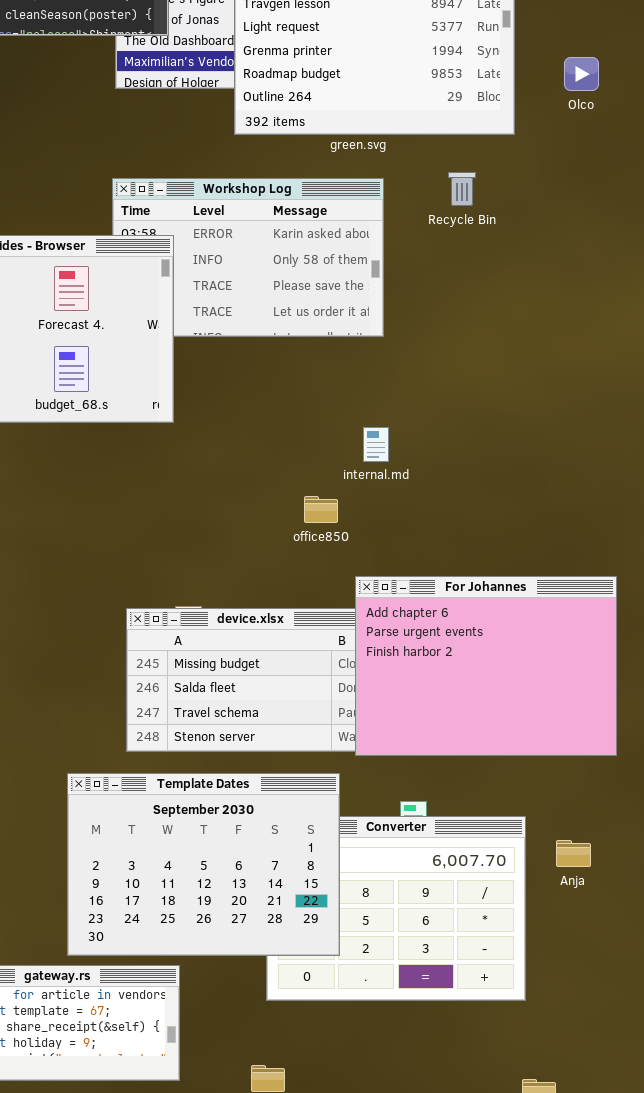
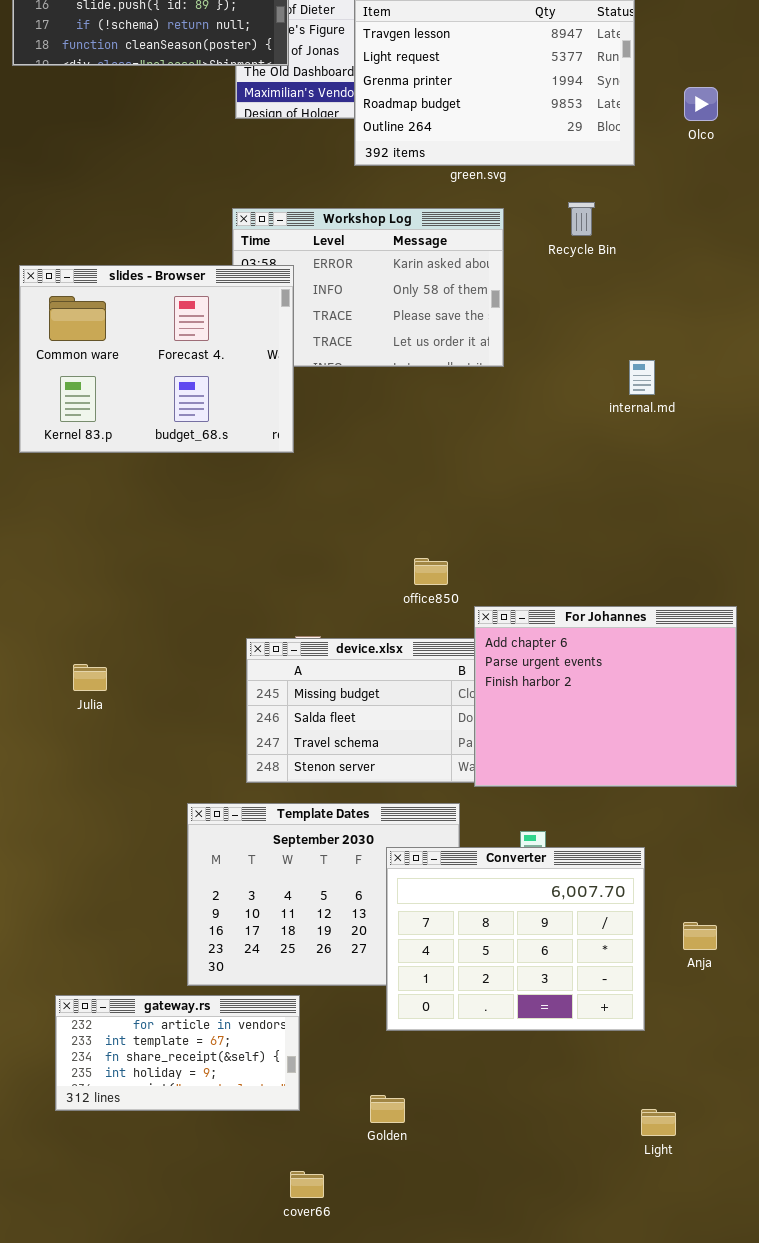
internal.md: [363,427,389,462] -> [629,360,655,395], moved
office850: [304,496,338,523] -> [414,558,448,585], moved
Converter: [266,816,526,1001] -> [386,847,645,1031], raised
Anja: [556,840,591,867] -> [683,922,717,950], moved

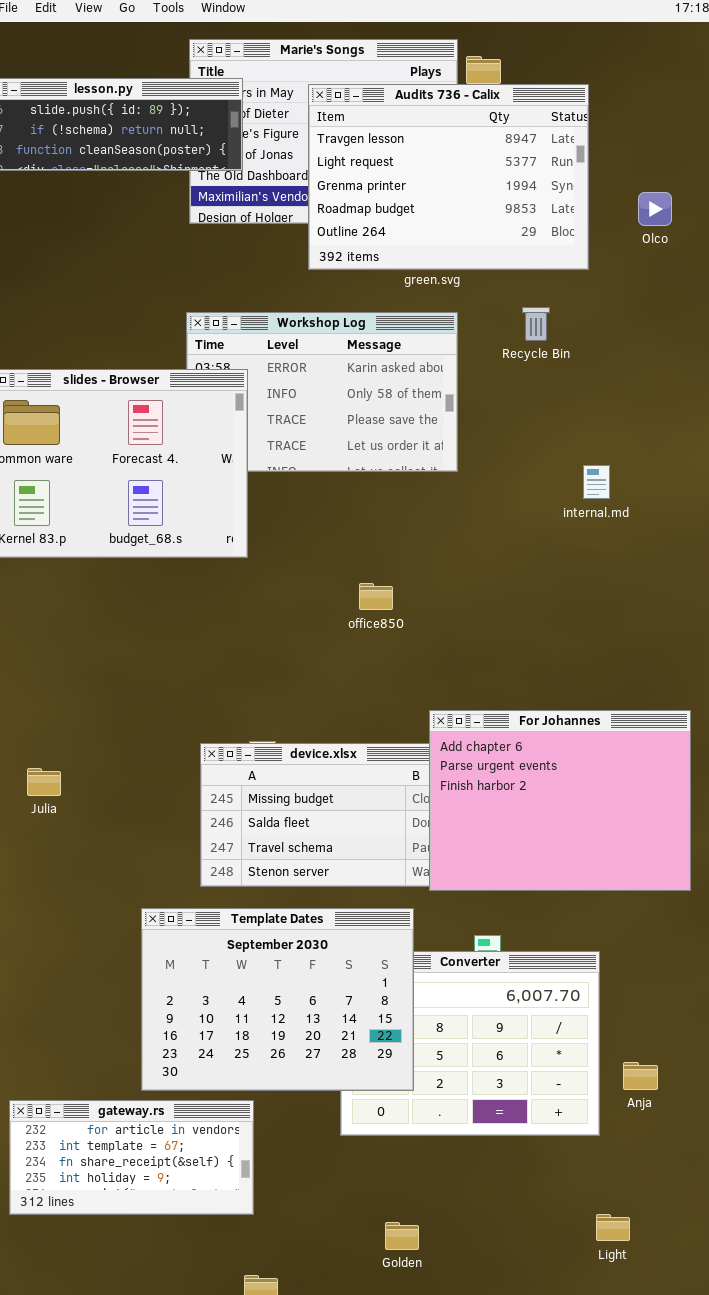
office850: [414,558,448,585] -> [359,583,393,610], moved
Template Dates: [187,803,460,986] -> [141,908,414,1091], raised
Anja: [683,922,717,950] -> [623,1062,658,1090], moved
Golden: [370,1095,405,1123] -> [385,1222,419,1250], moved

